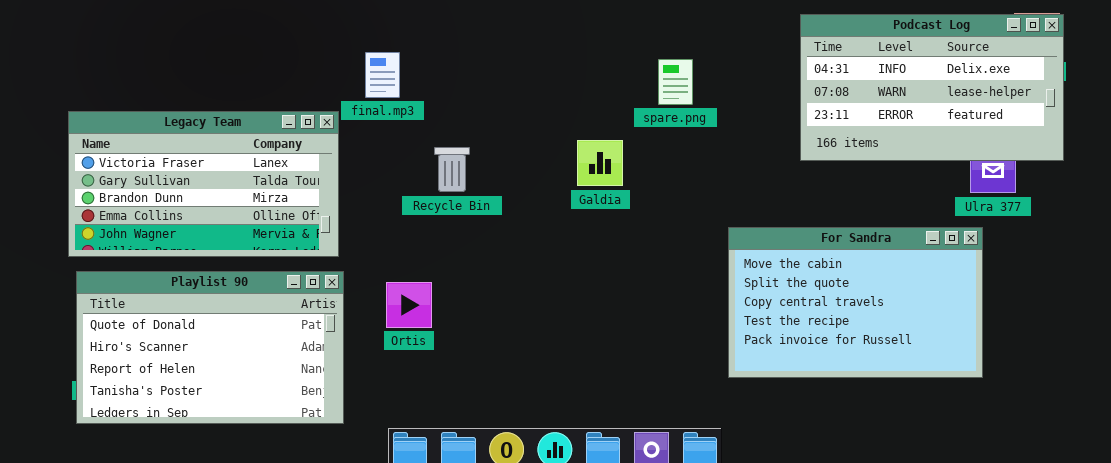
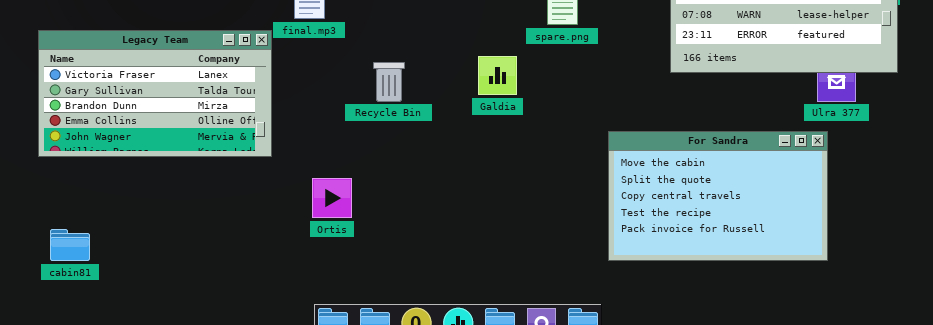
Recycle Bin: [434,147,470,192] -> [373,62,405,102], moved
Playlist 90: [76,271,344,424] -> none, closed

